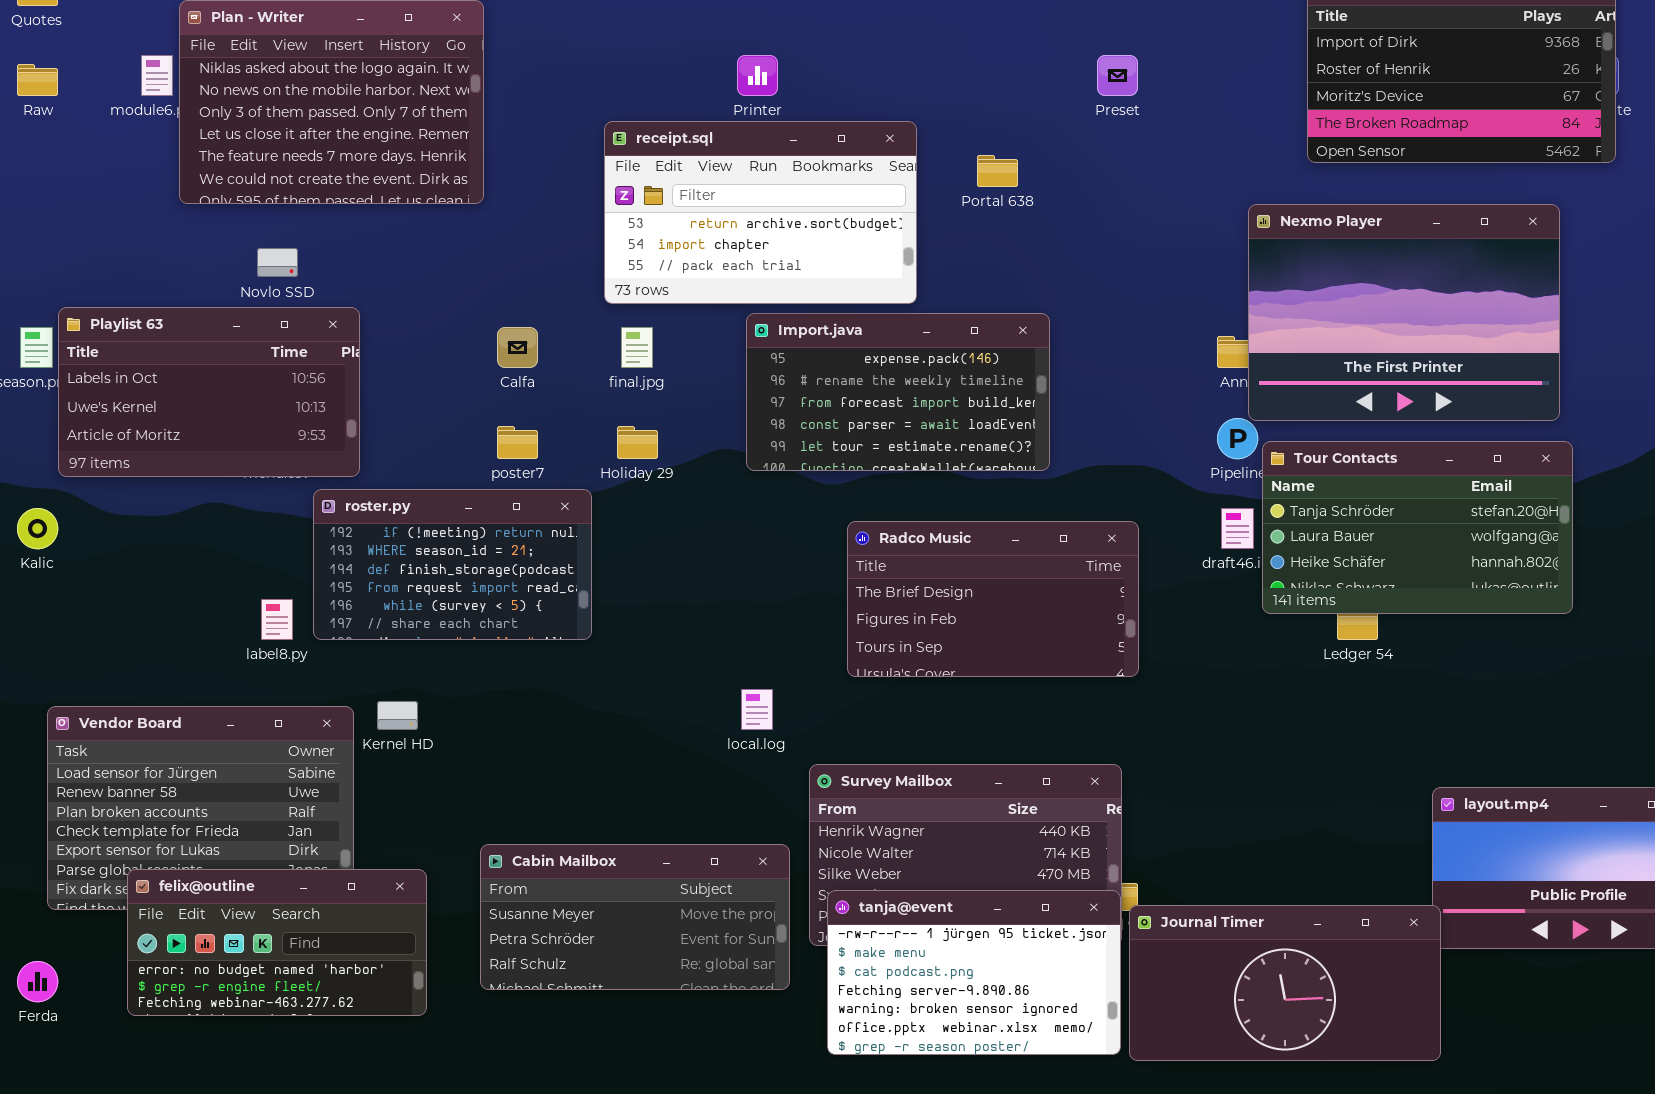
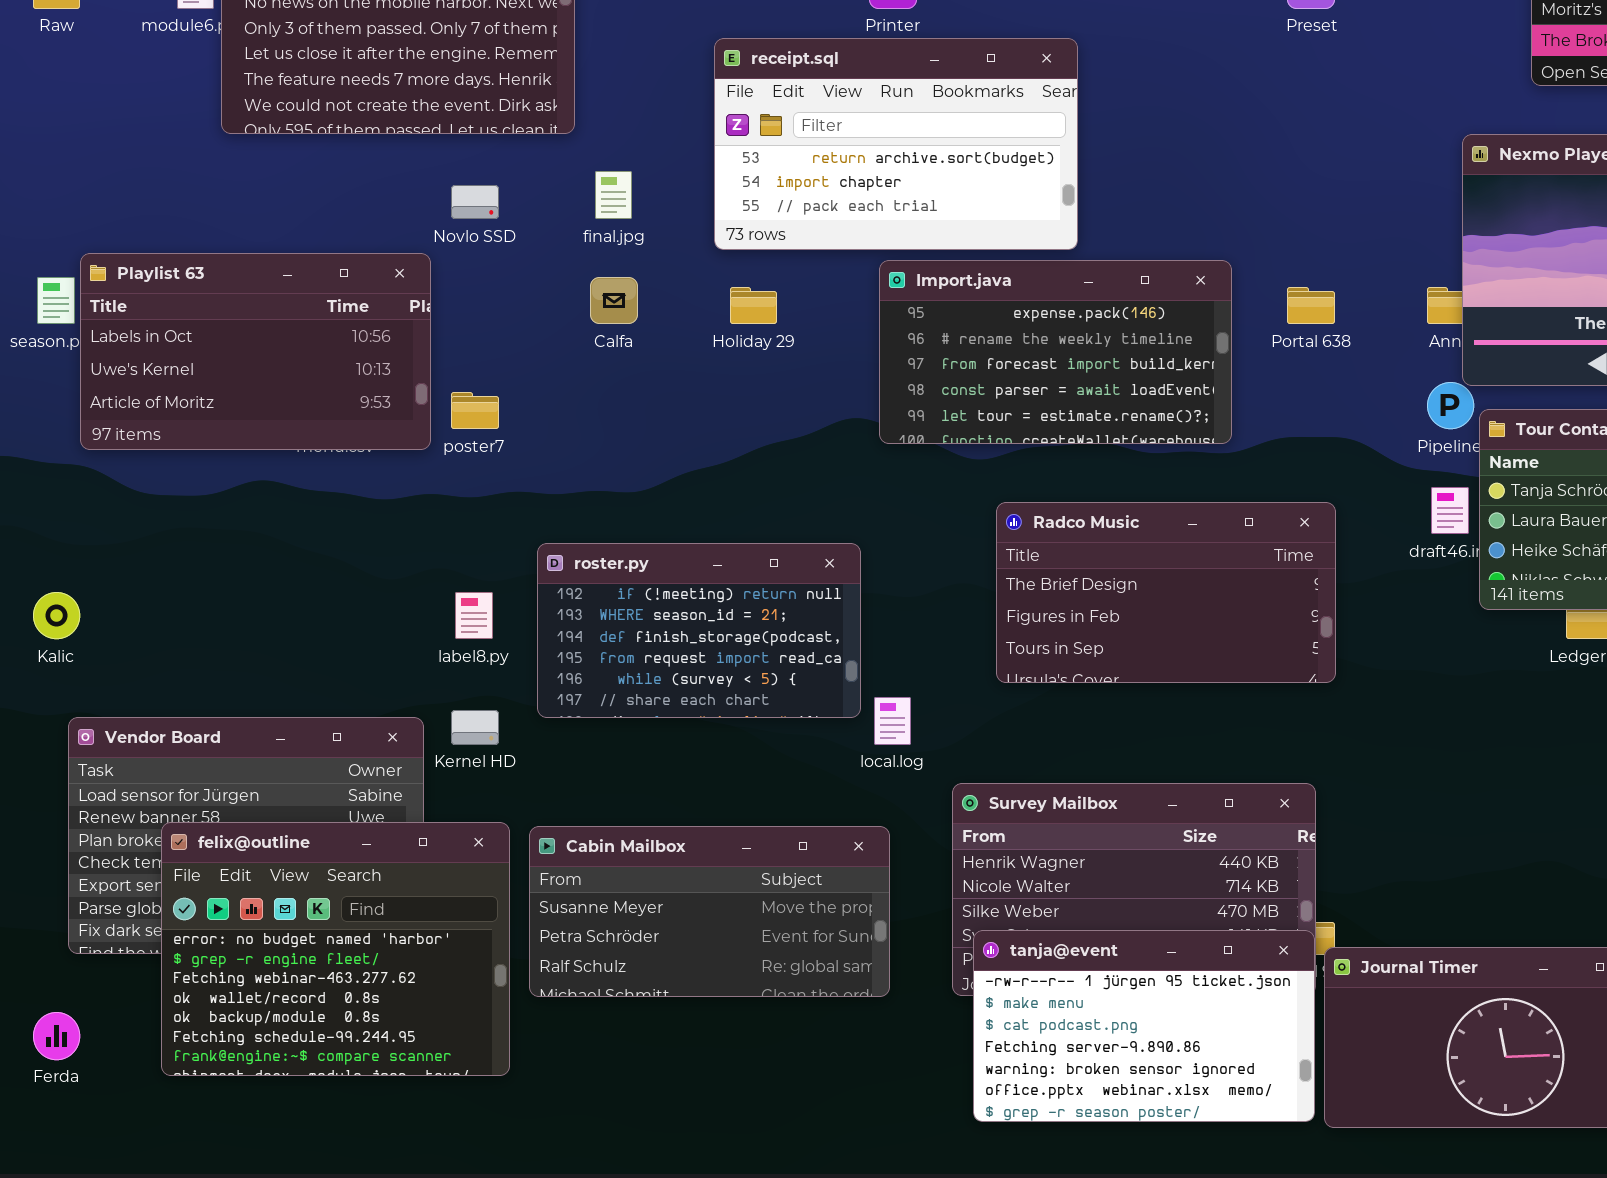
Portal 638: [977,155,1018,187] -> [1287,287,1335,324], moved
Novlo SSD: [257,248,298,277] -> [451,185,499,219], moved
final.jpg: [621,327,653,368] -> [595,171,632,219], moved
poster7: [497,426,538,459] -> [451,392,499,429], moved
Holiday 29: [617,426,658,459] -> [730,287,777,324], moved
roster.py: [313,489,592,640] -> [537,543,861,718], moved
Kalic: [17,508,58,549] -> [33,592,80,639], moved
label8.py: [261,599,293,640] -> [455,592,493,639], moved
Cabin Mailbox: [480,844,790,990] -> [529,826,890,997], moved
felix@outline: [127,869,427,1016] -> [161,822,510,1076], resized

